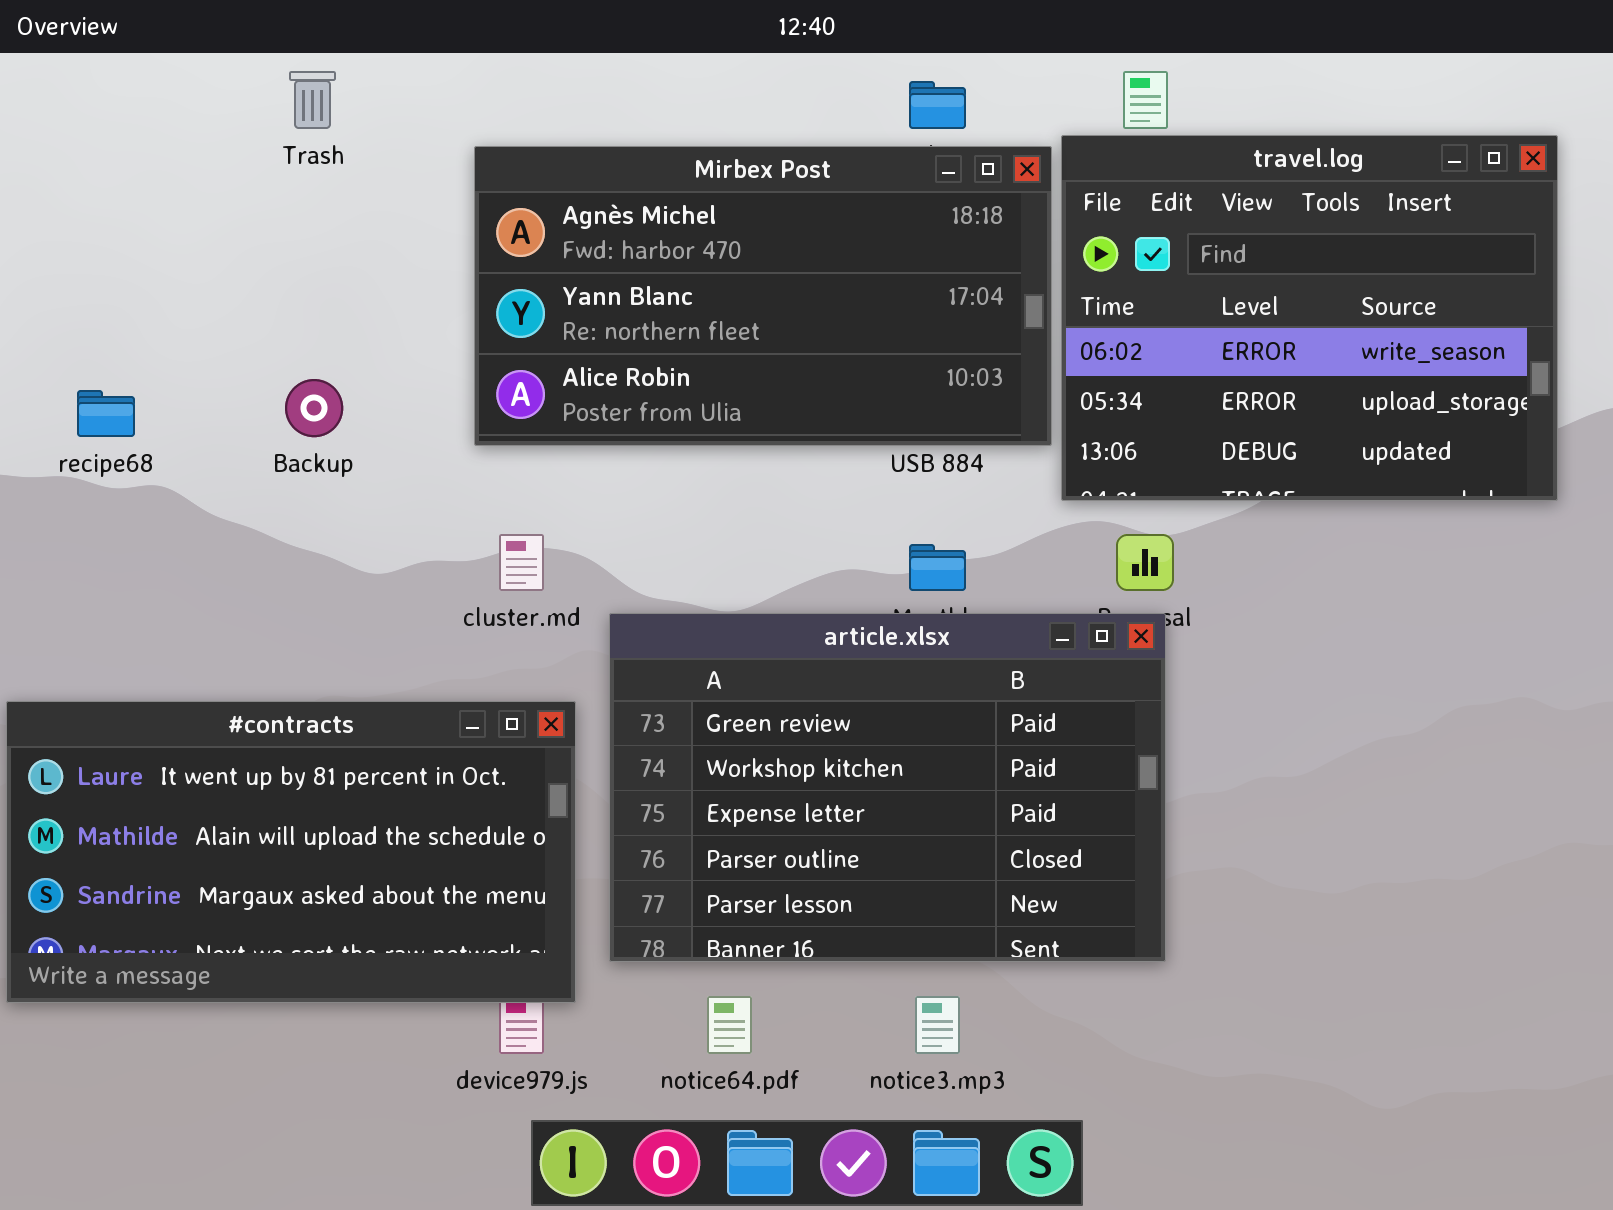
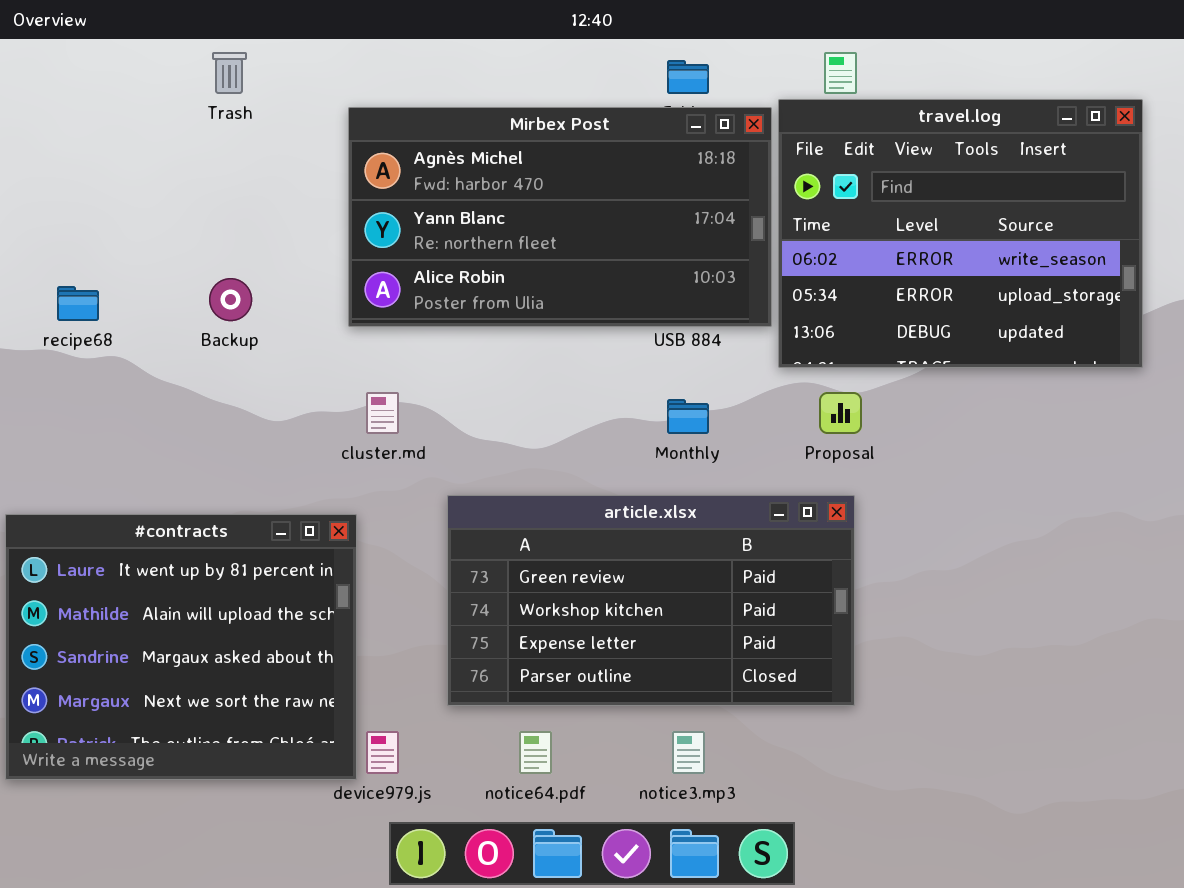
article.xlsx: [609,613,1166,962] -> [447,495,855,706], resized
#contracts: [6,701,576,1003] -> [5,514,357,780], resized

